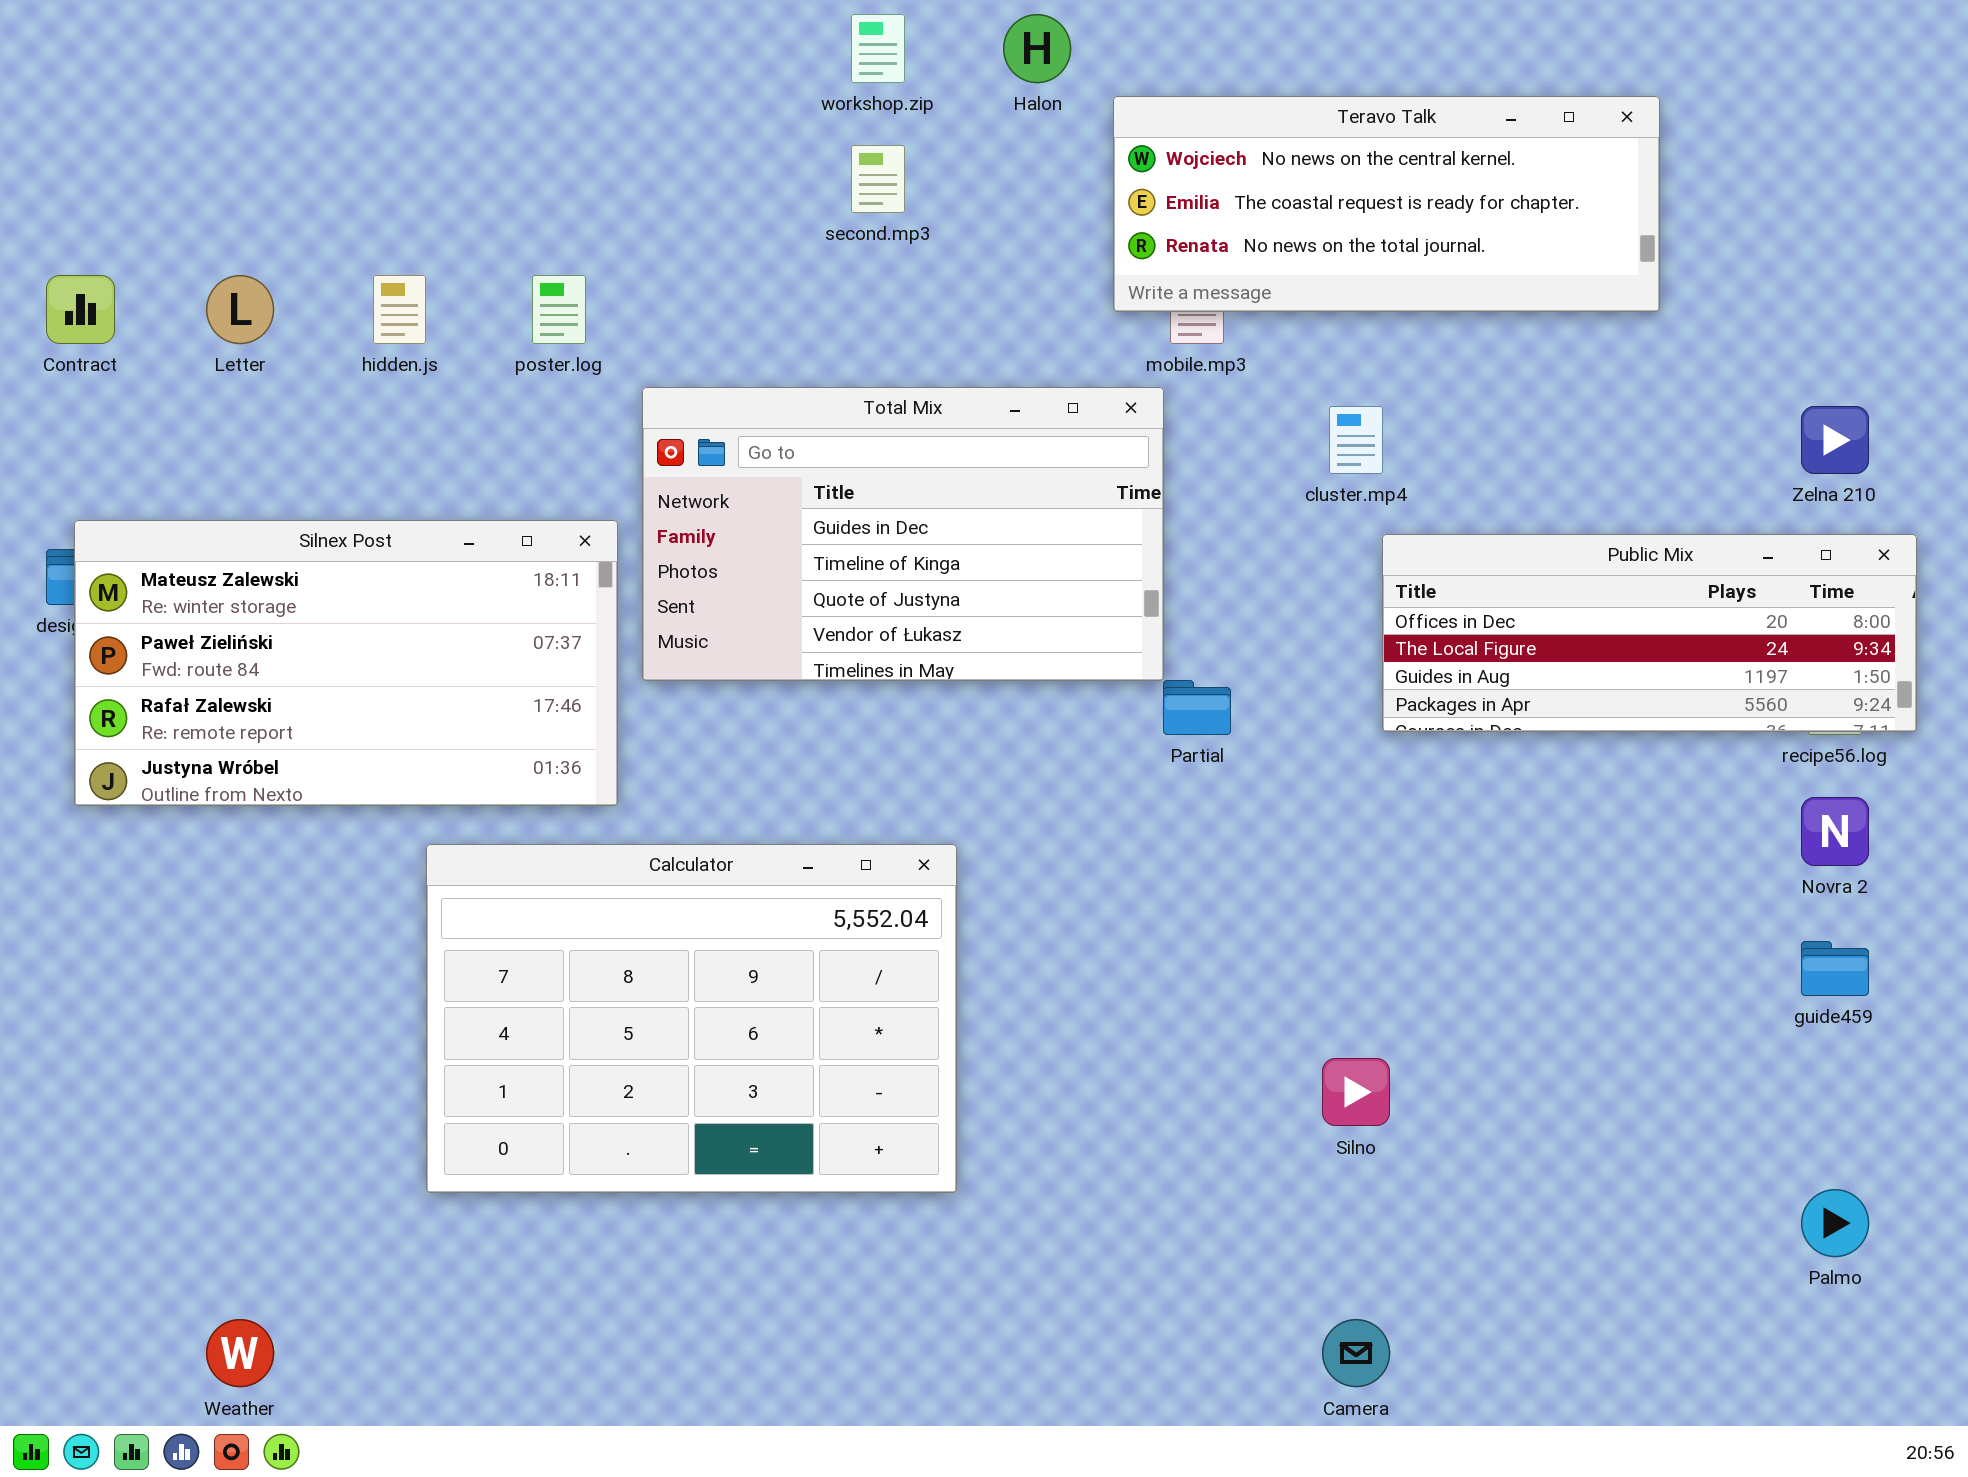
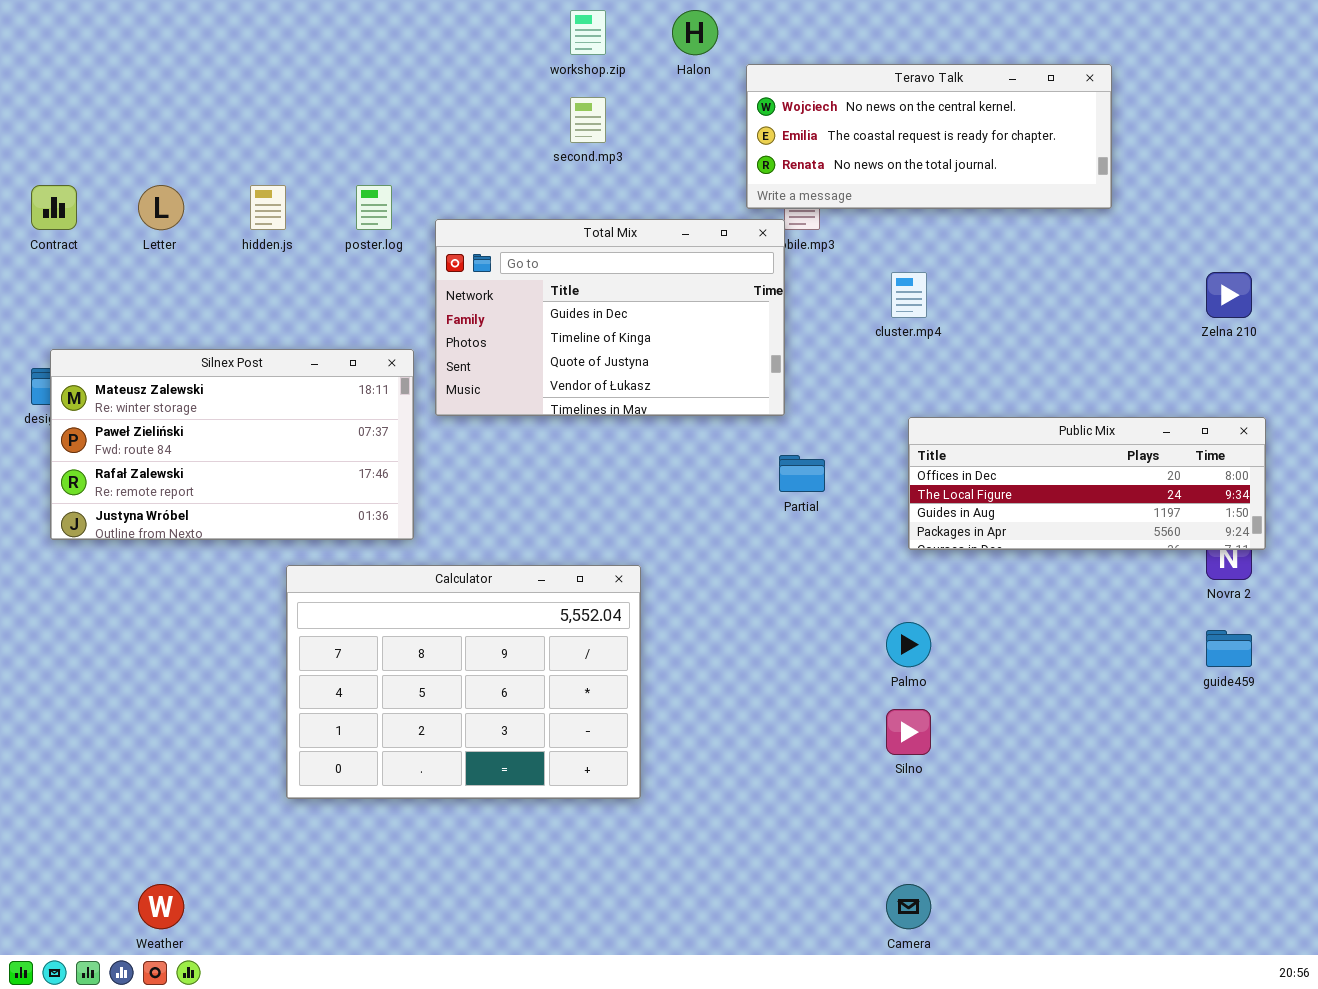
Total Mix: [642,387,1164,681] -> [435,219,785,416], moved
Public Mix: [1382,534,1917,732] -> [908,417,1266,550], moved
Palmo: [1801,1189,1869,1257] -> [886,622,931,667], moved

